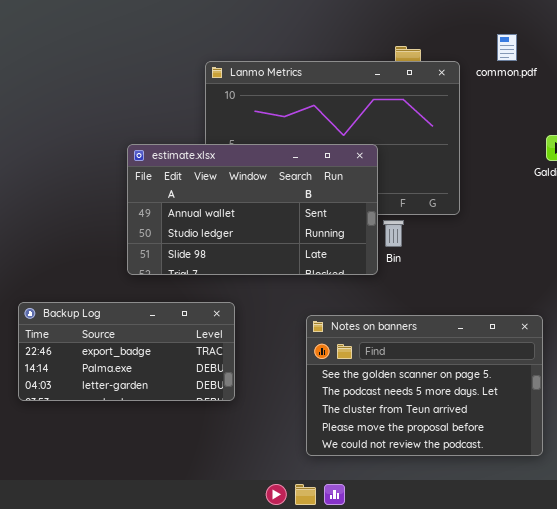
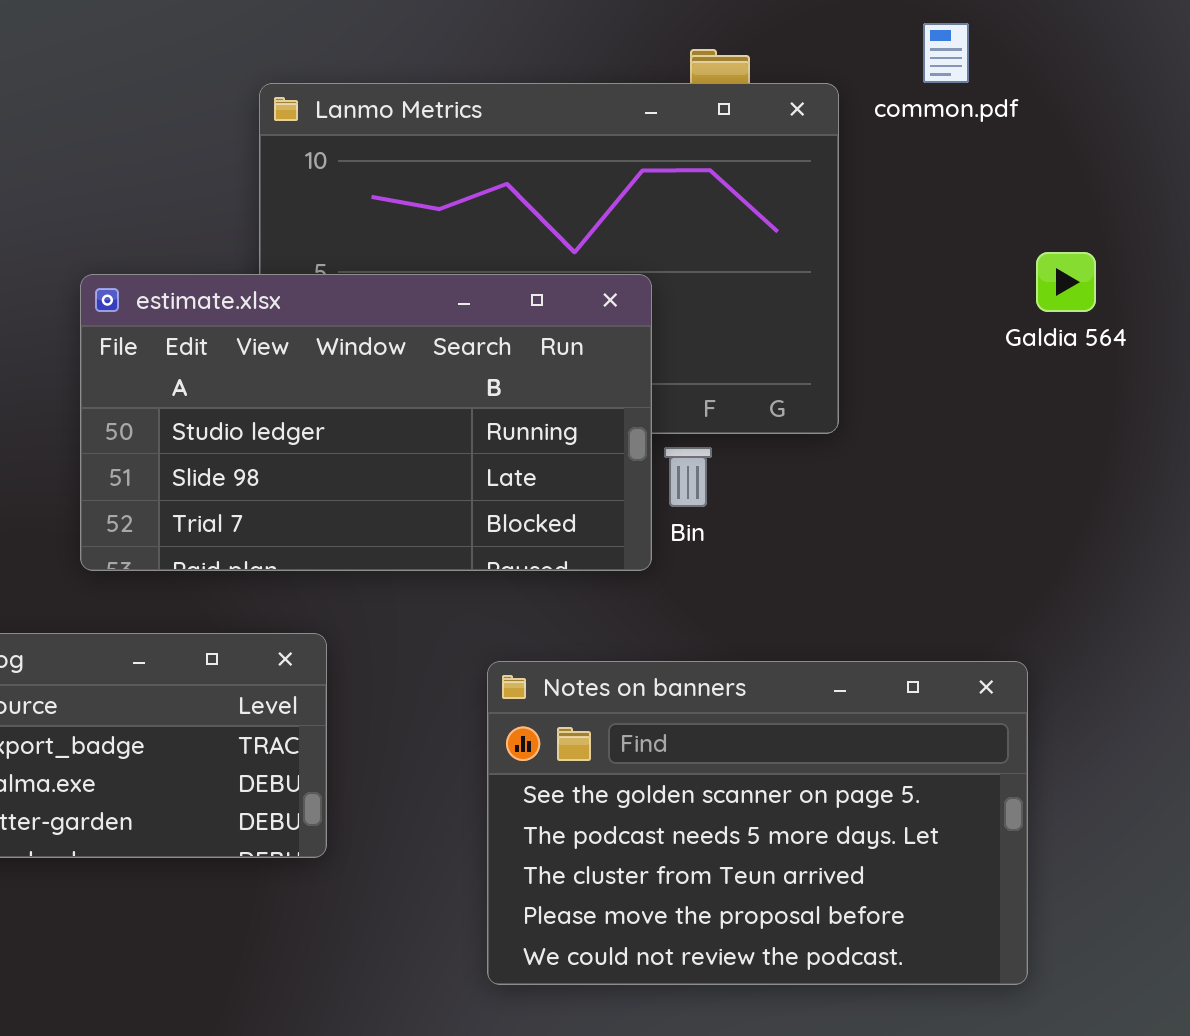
estimate.xlsx: [127,144,378,275] -> [80,274,652,571], scrolled down 1 row

